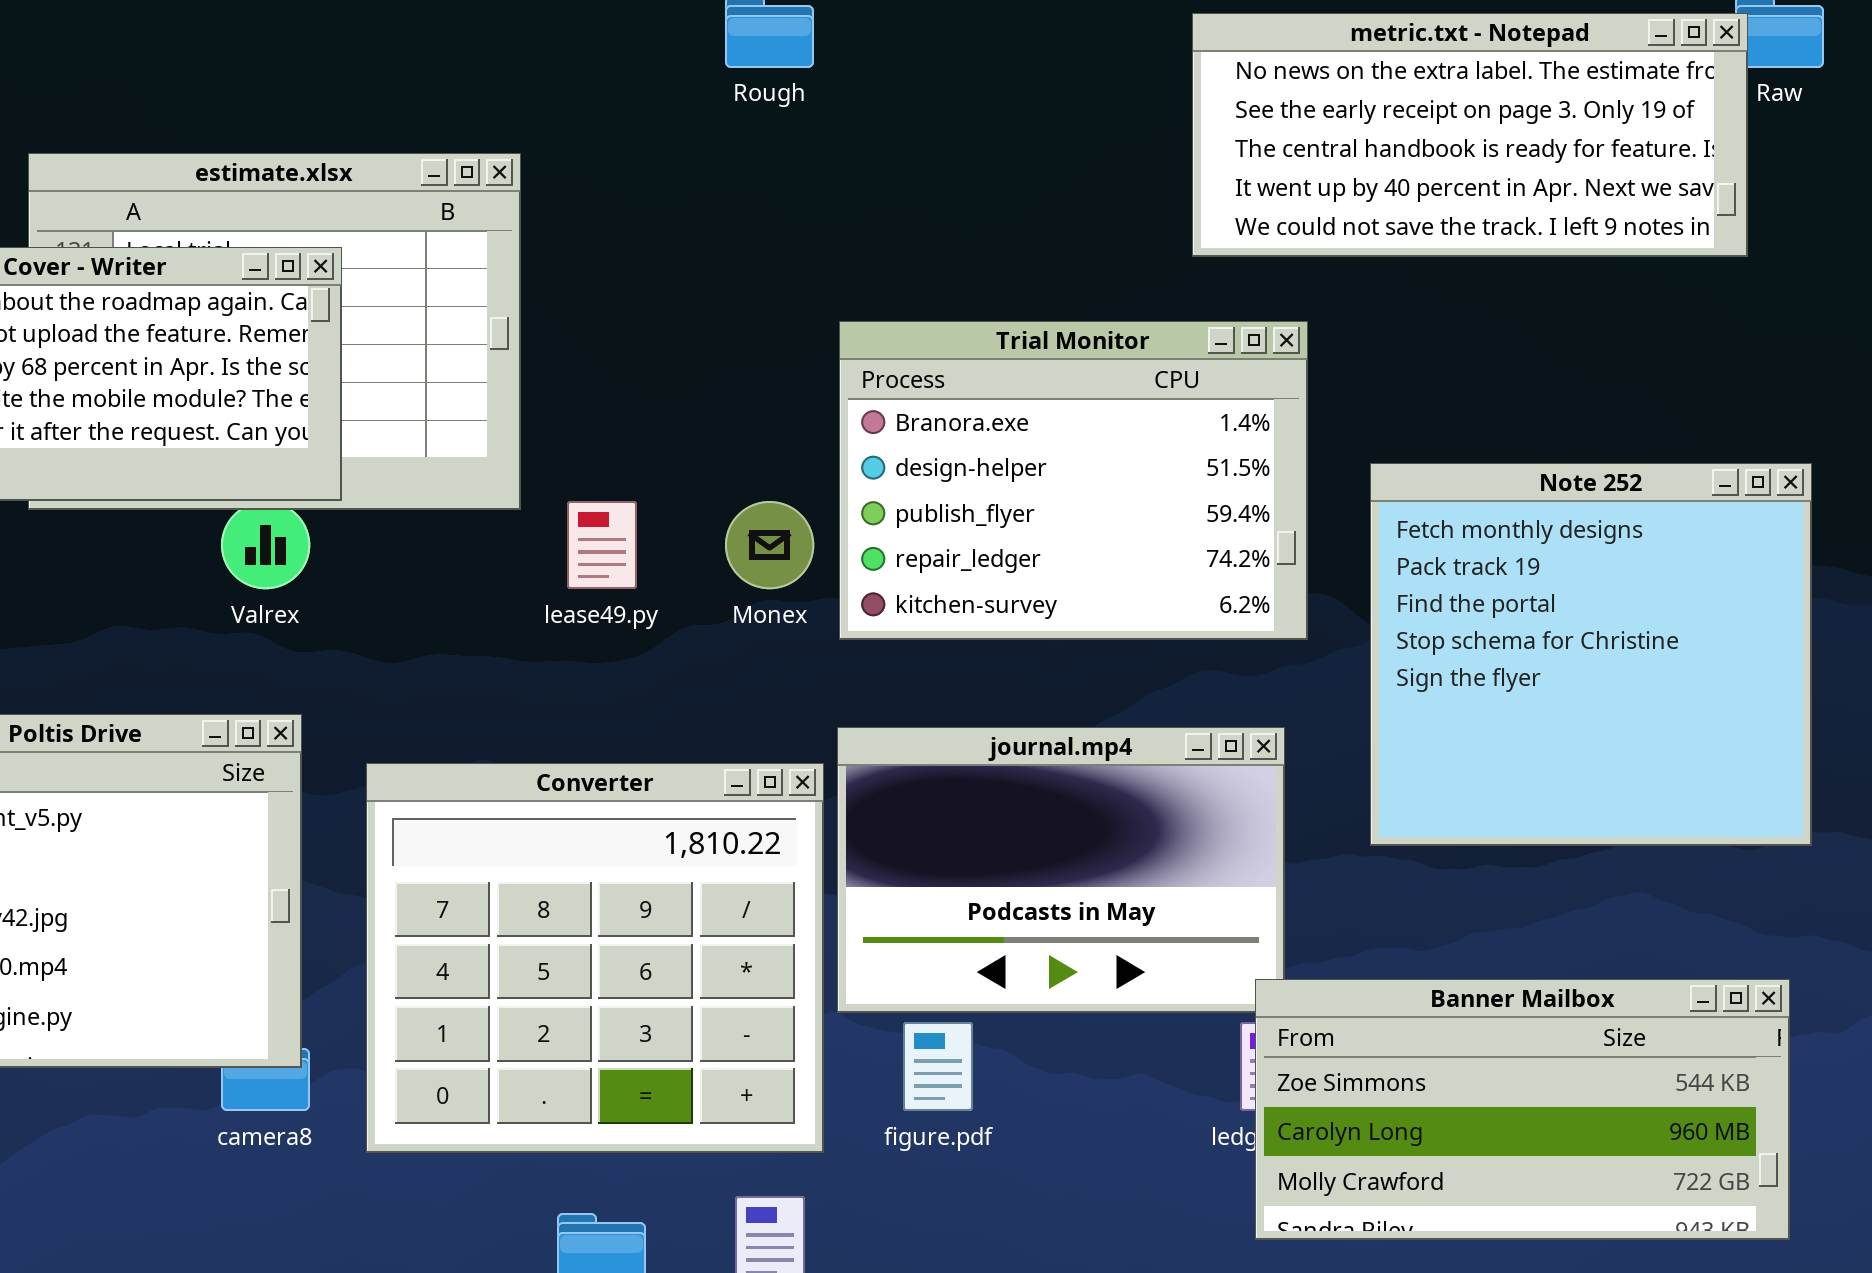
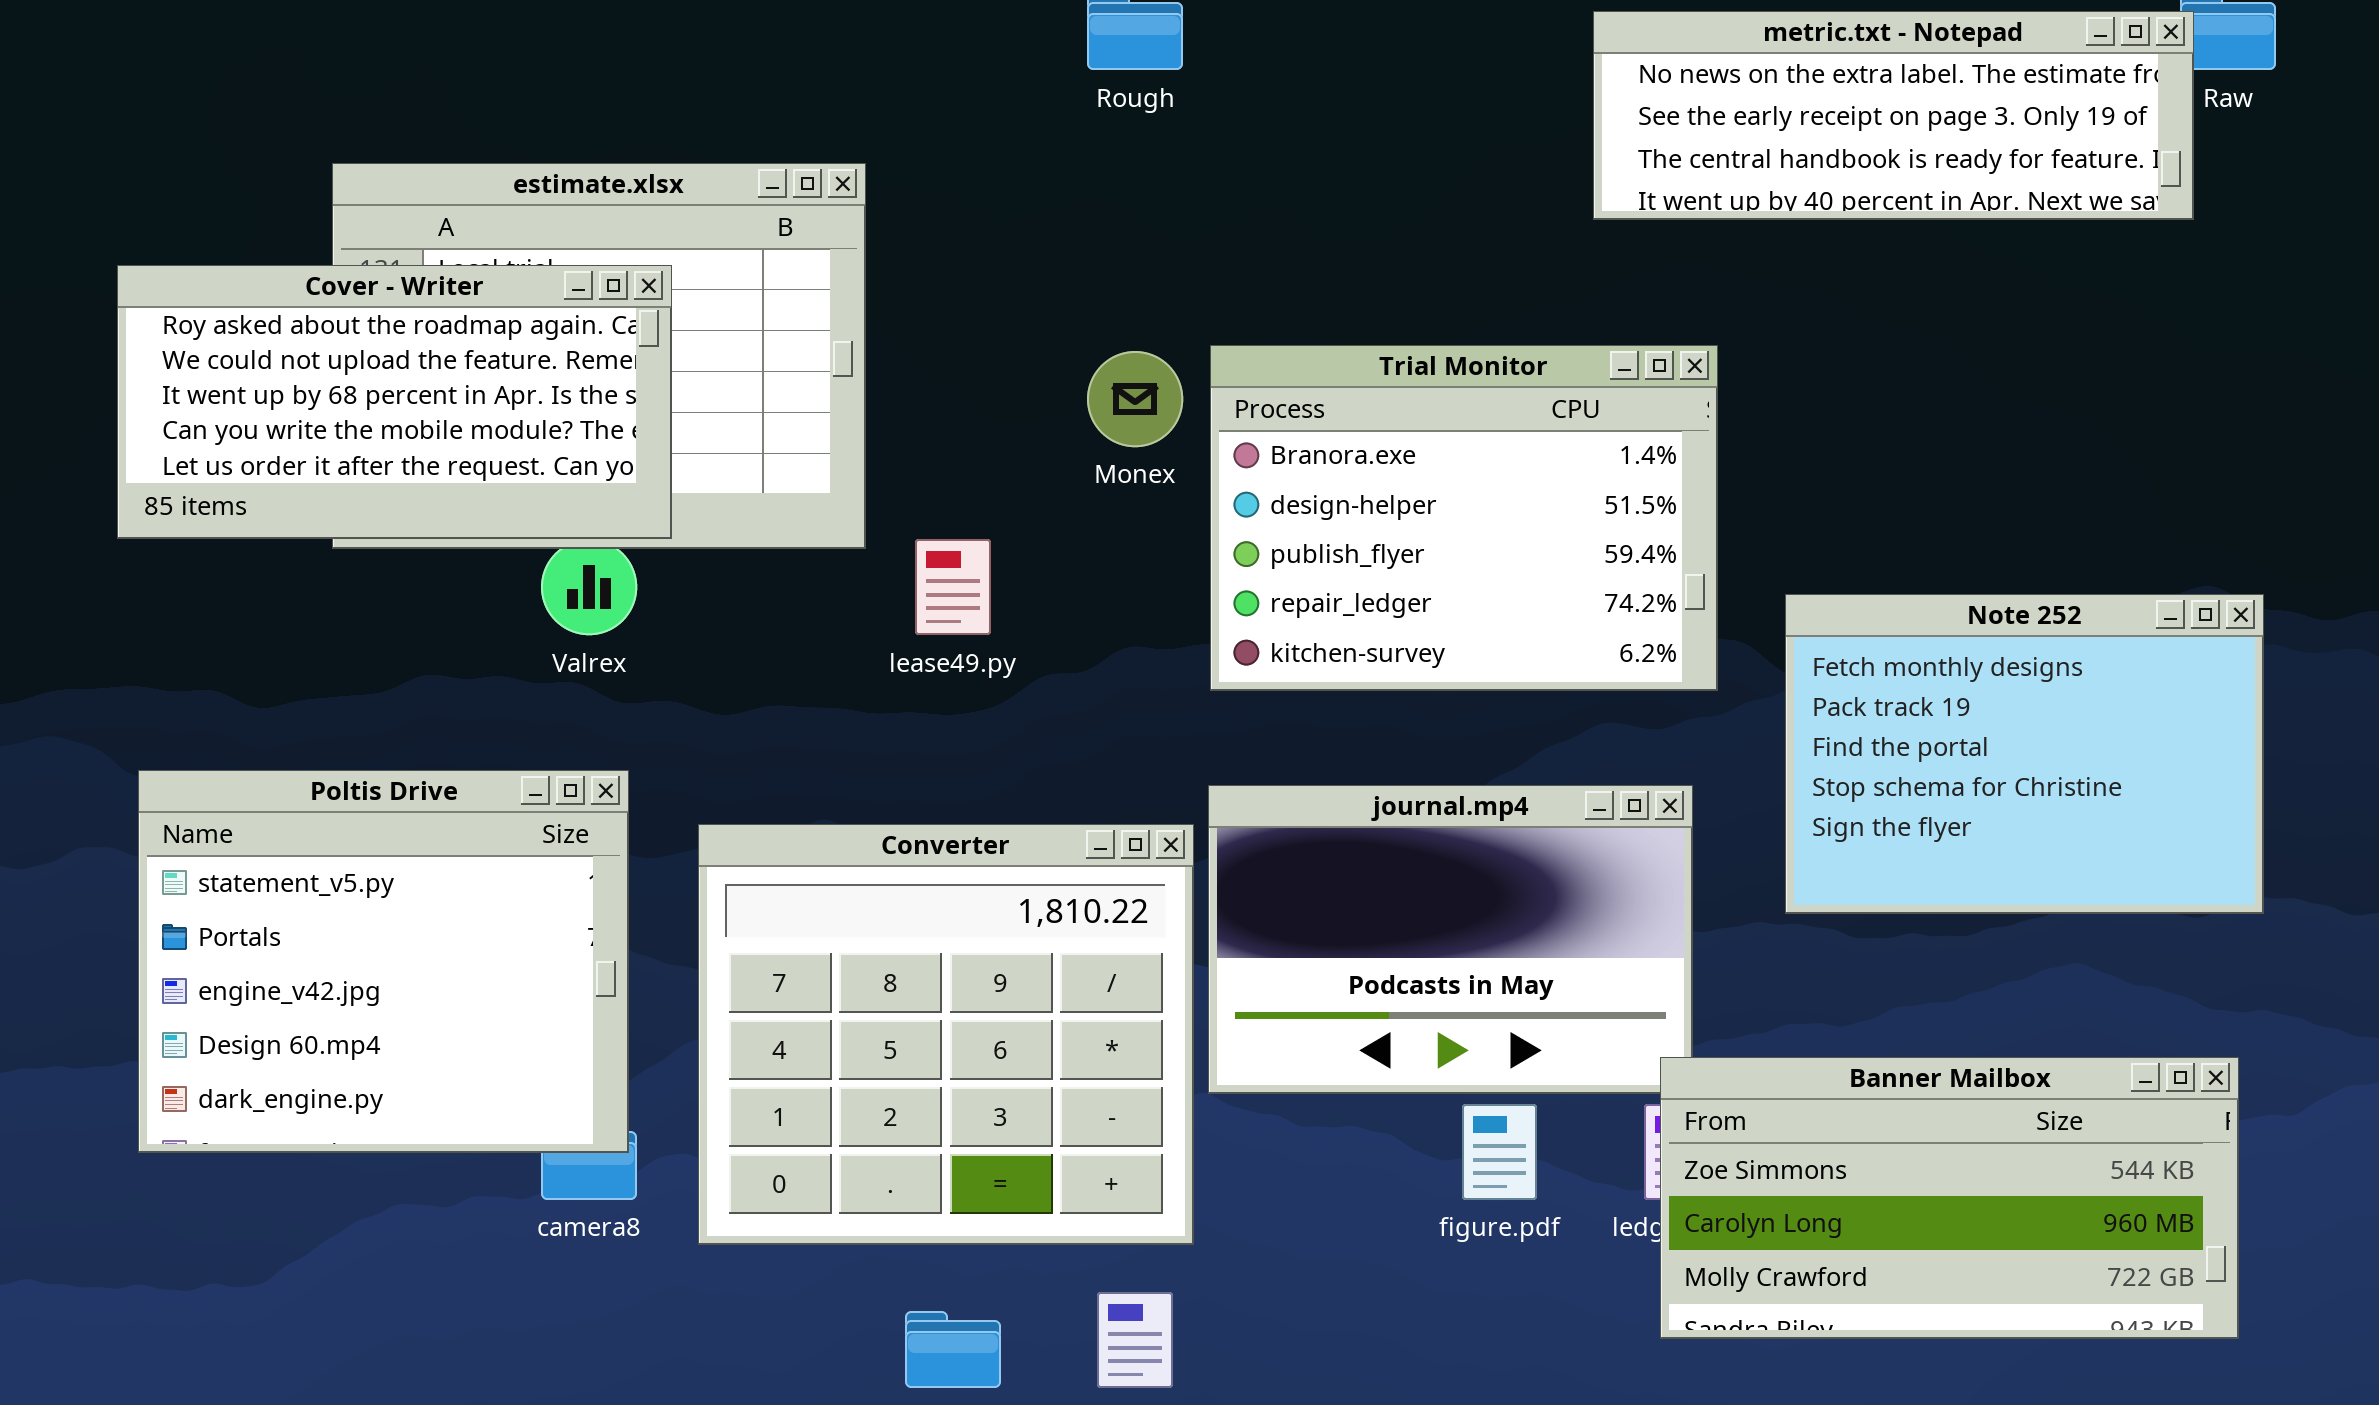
metric.txt - Notepad: [1192,13,1748,257] -> [1593,11,2194,220], resized
Note 252: [1370,463,1812,846] -> [1785,594,2264,914], resized
Monex: [725,501,814,589] -> [1087,351,1183,447], moved
figure.pdf: [903,1022,973,1111] -> [1462,1104,1537,1200], moved

